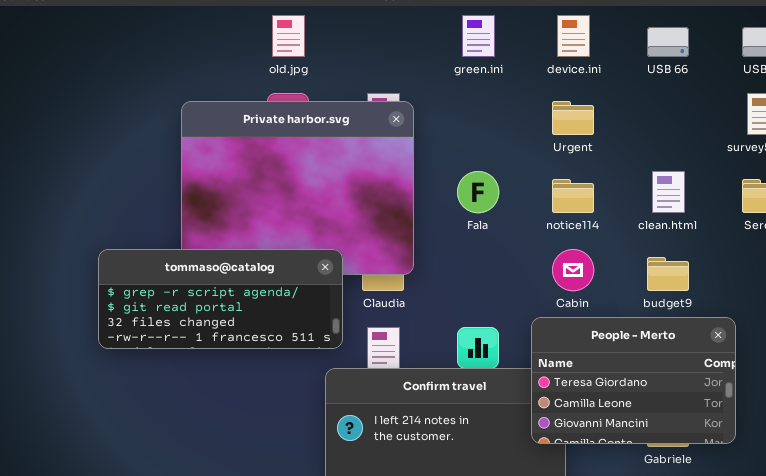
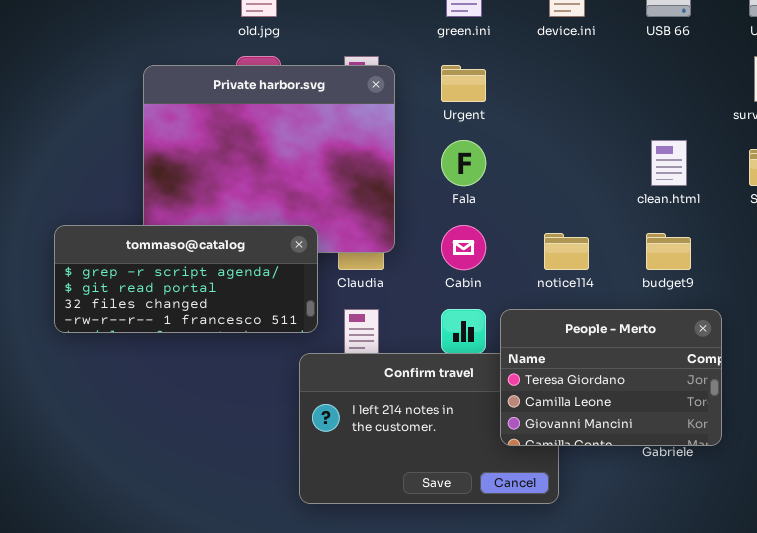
Urgent: [552,101,594,135] -> [441,65,486,102], moved
notice114: [552,179,594,213] -> [544,233,589,270], moved
Cabin: [552,249,594,291] -> [441,225,486,270], moved
People - Merto: [531,317,736,444] -> [500,309,722,446], moved

